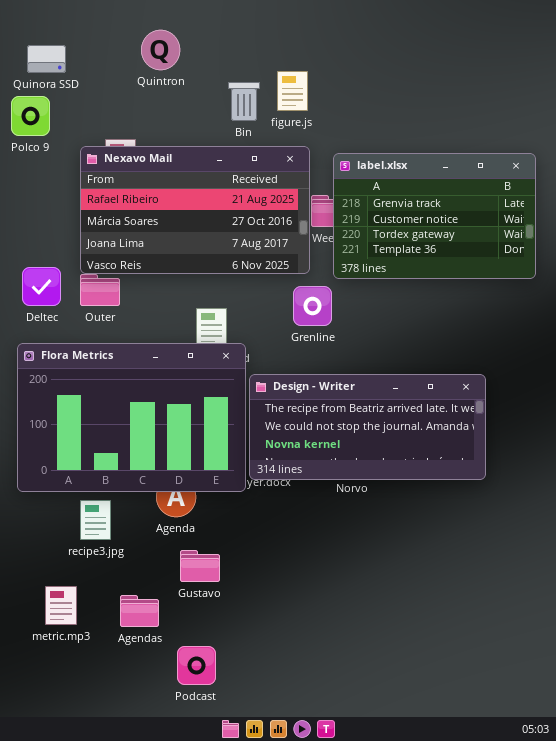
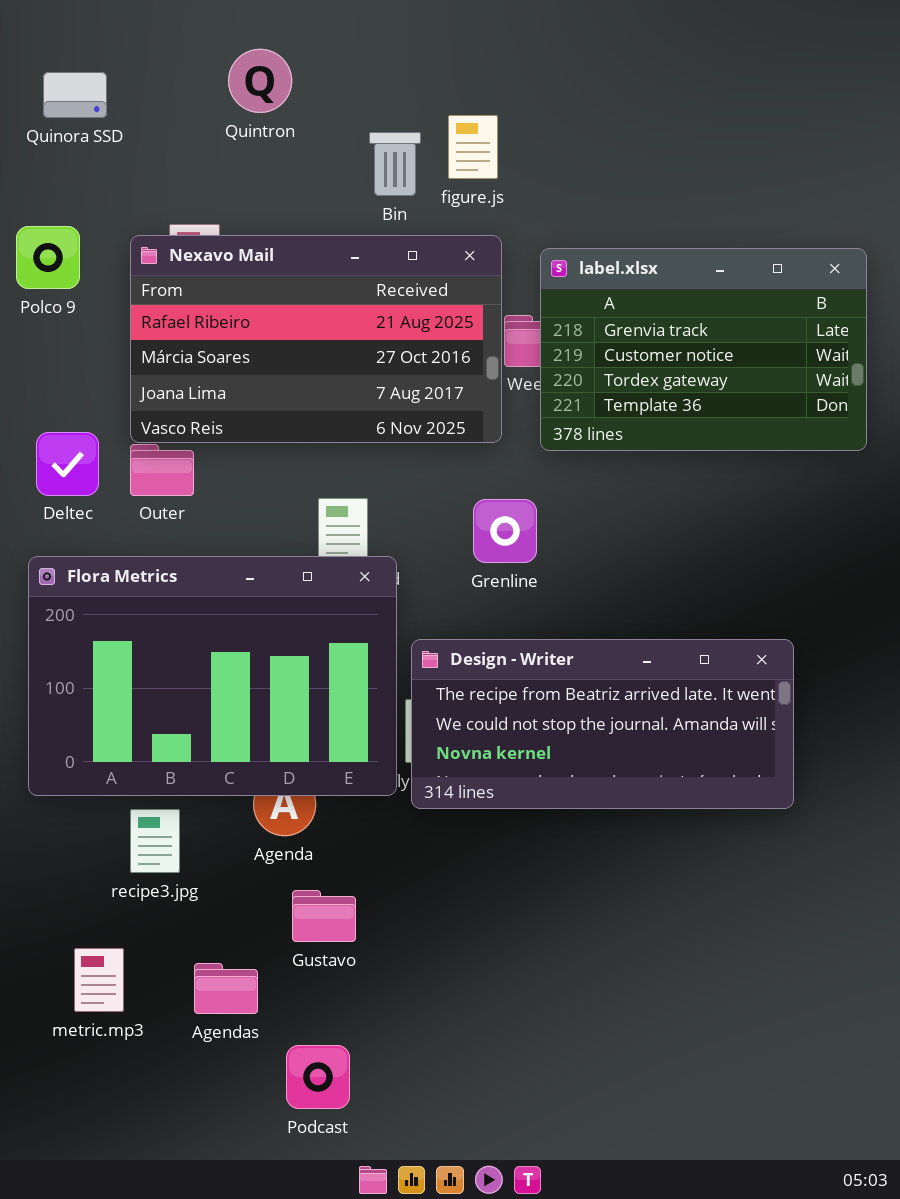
Polco 9: [11,96,50,136] -> [16,226,80,289], moved
Grenline: [293,286,332,326] -> [473,499,537,563], moved
Design - Writer: [249,374,486,480] -> [411,639,794,809], moved

